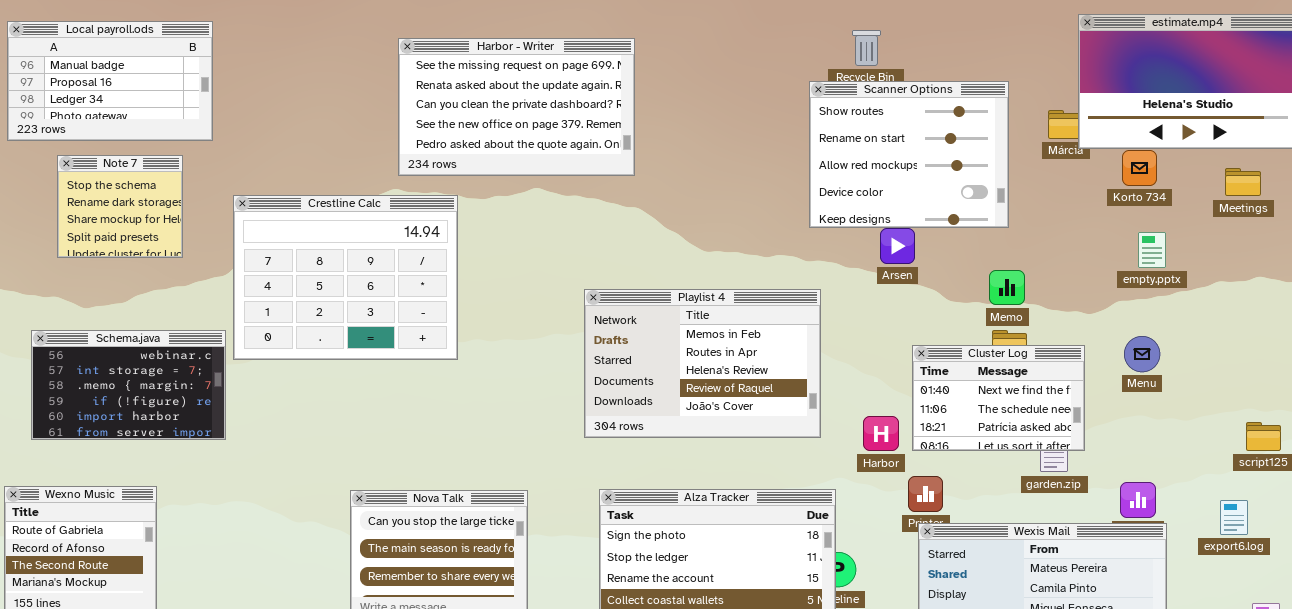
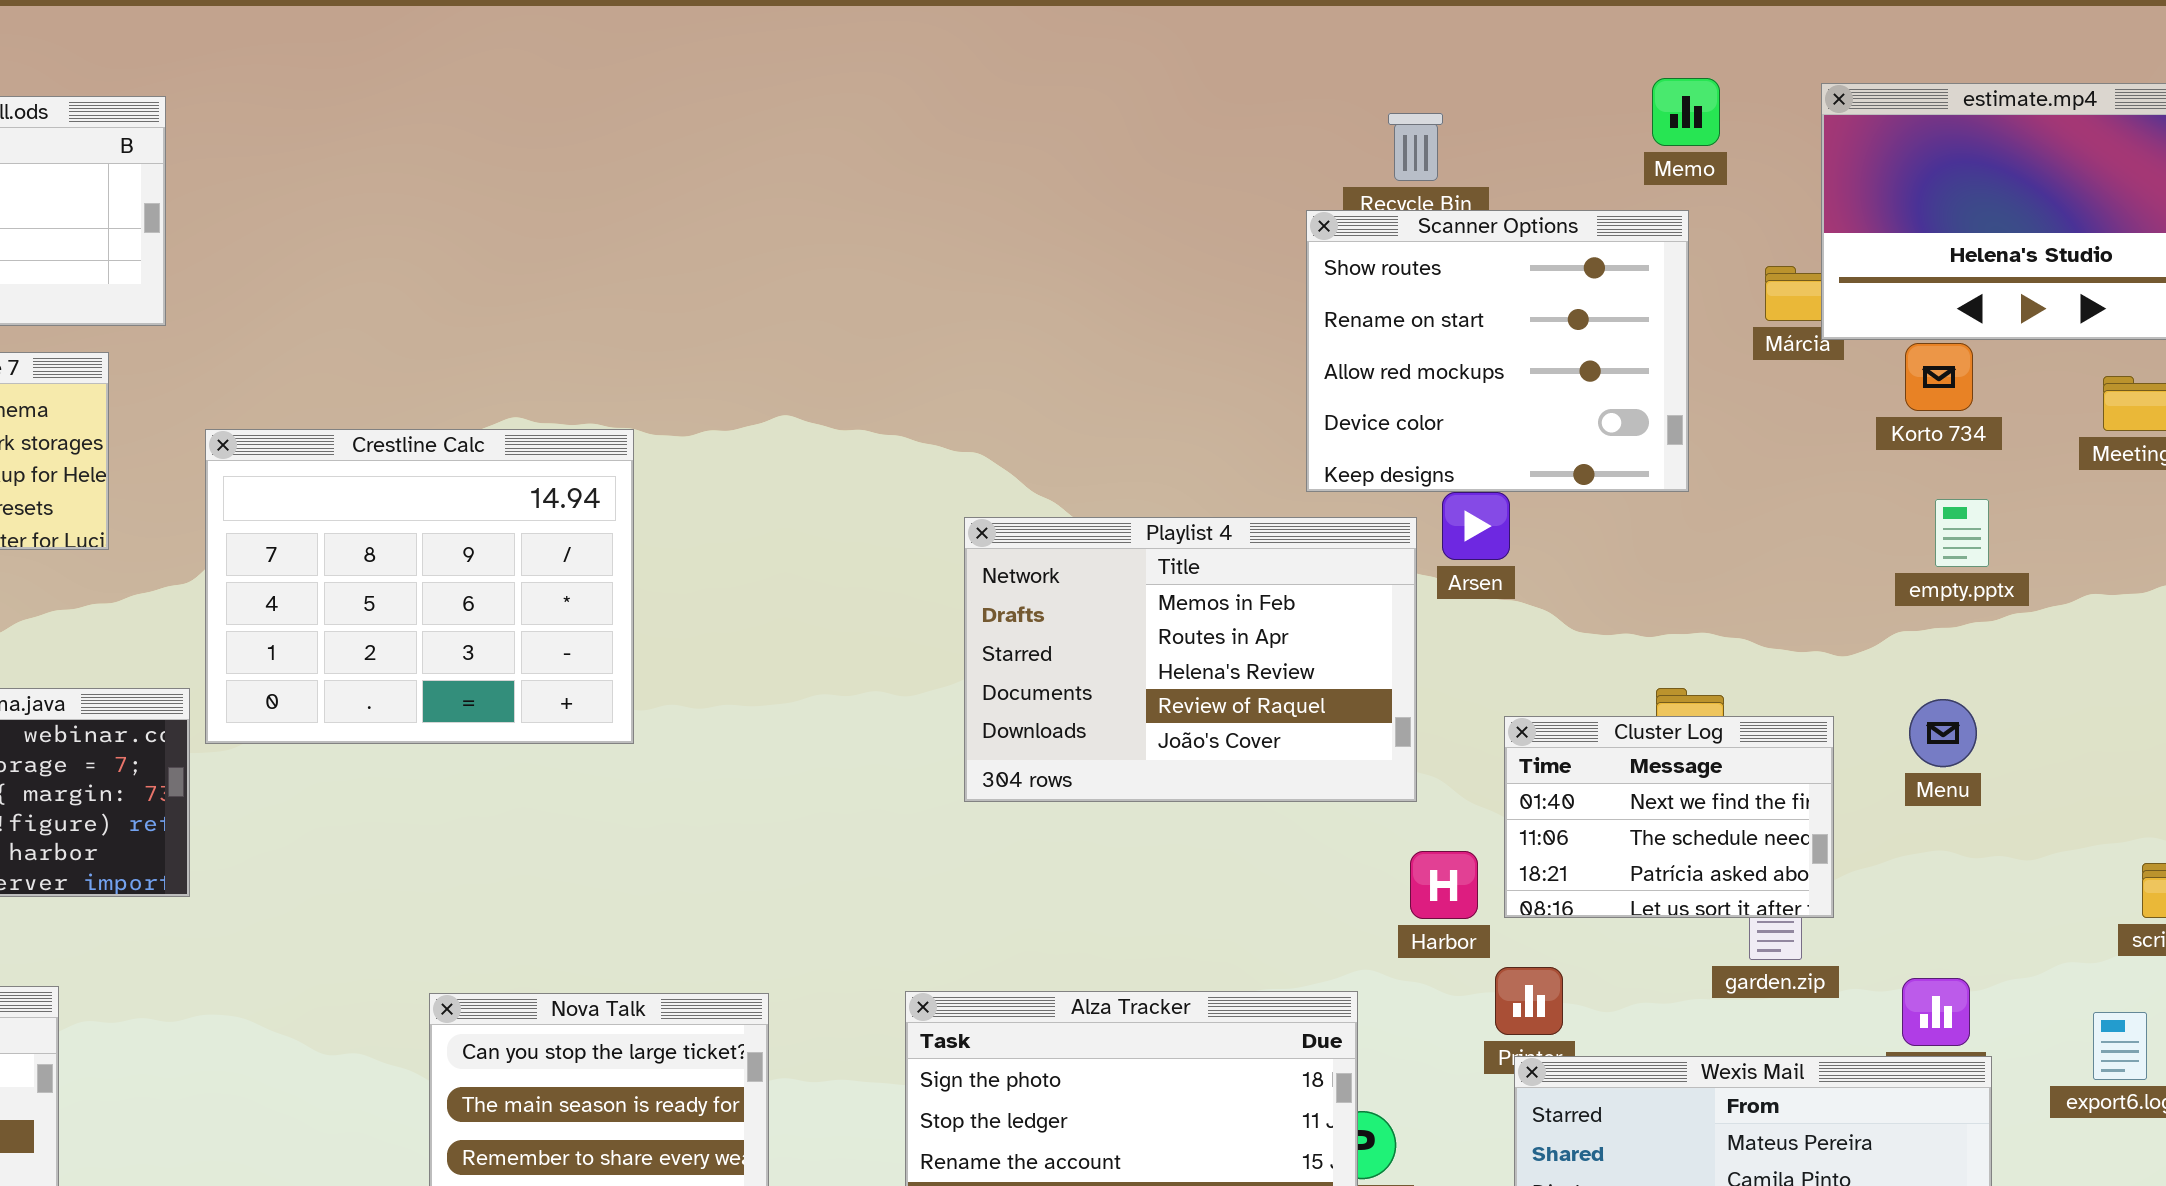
Harbor - Writer: [398,38,635,176] -> none, closed
Memo: [989,270,1025,305] -> [1652,78,1720,146], moved
Playlist 4: [584,289,821,438] -> [964,517,1417,802], moved

